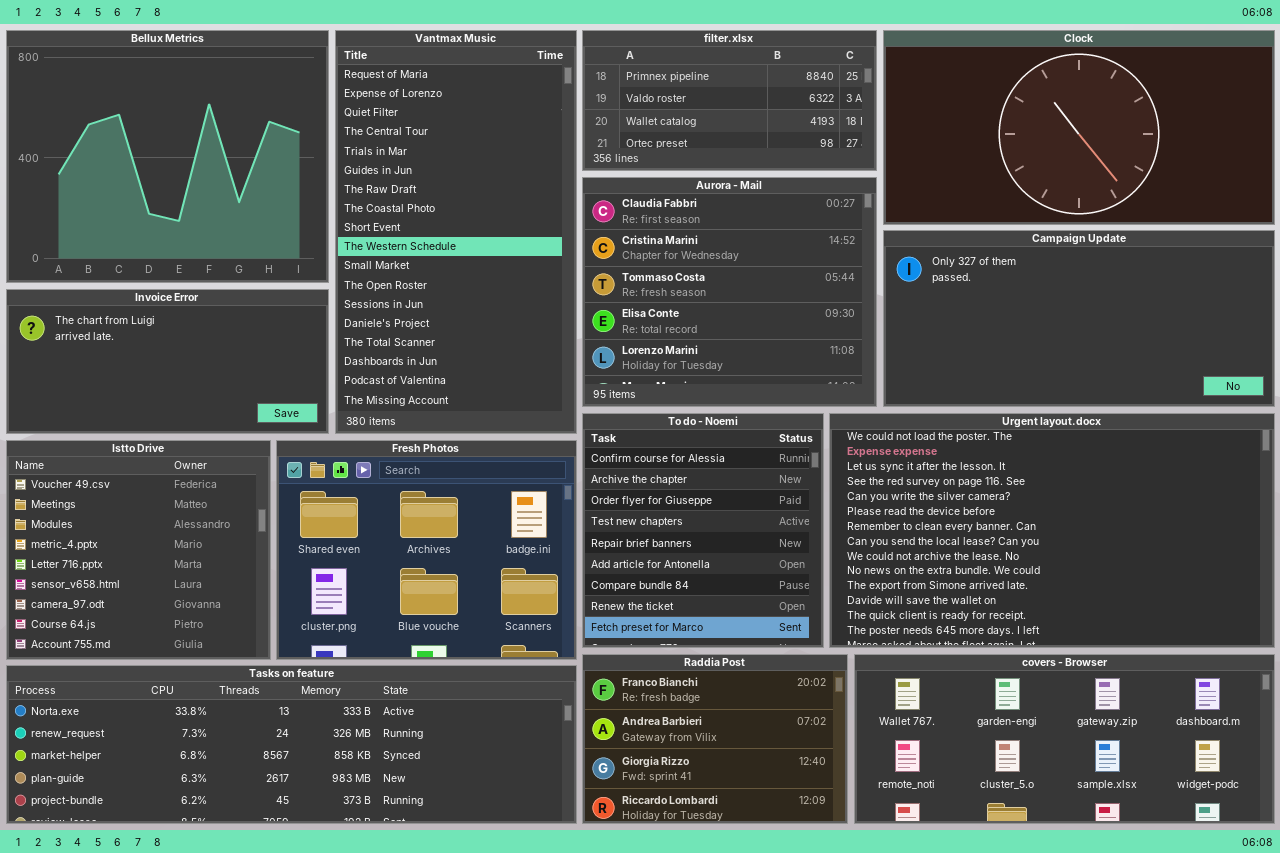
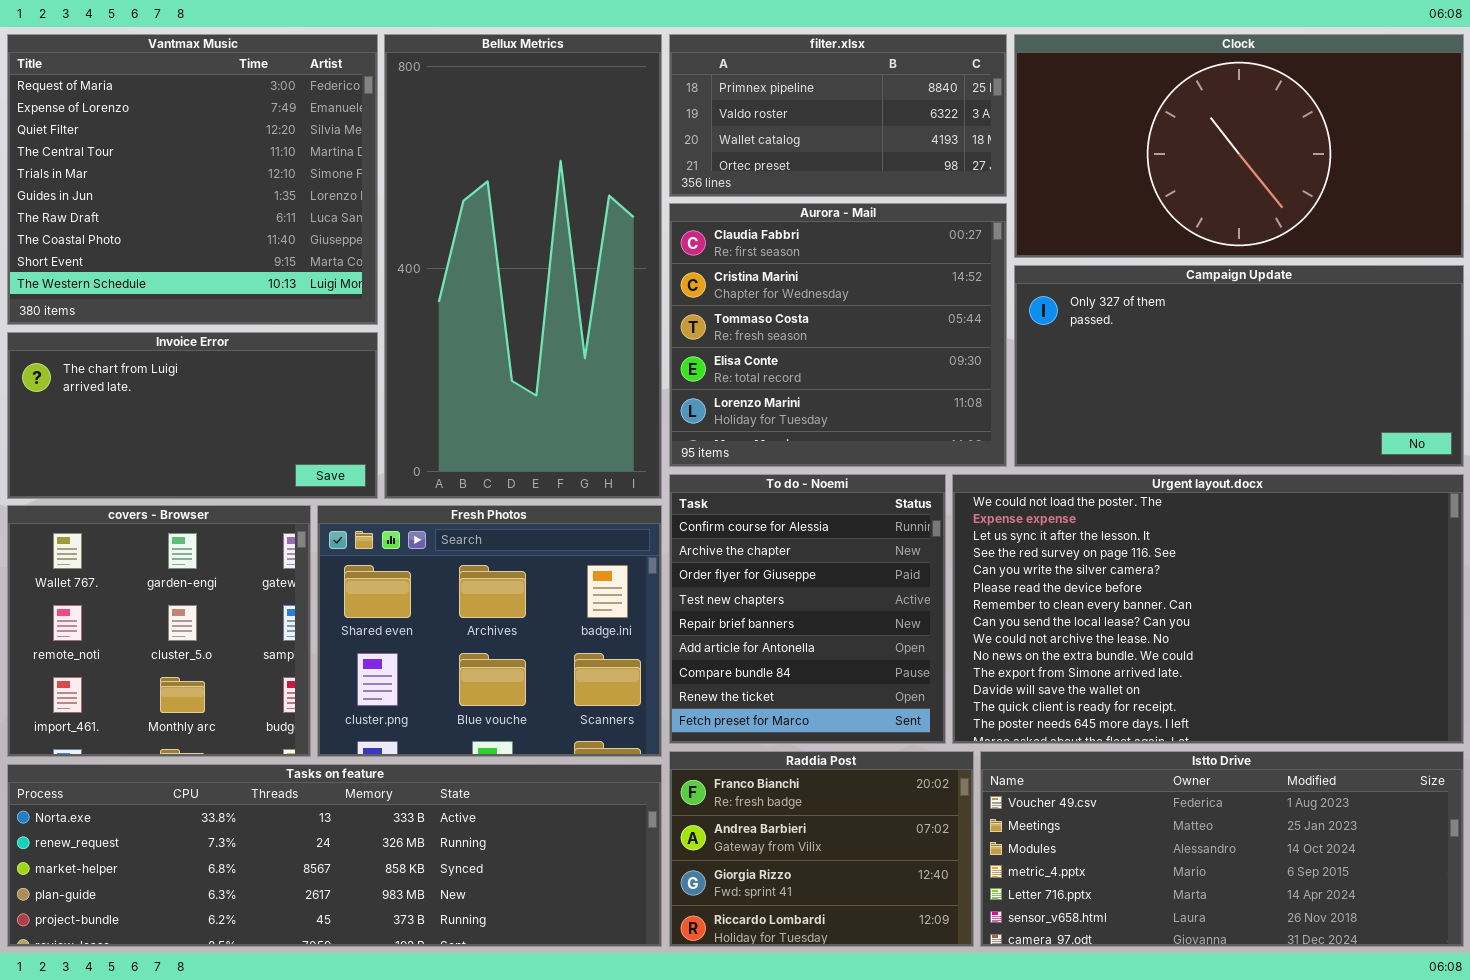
Bellux Metrics: [6,30,329,283] -> [384,34,662,499], moved, resized
Vantmax Music: [335,30,577,434] -> [7,34,378,325], moved, resized
Istto Drive: [6,440,271,660] -> [980,751,1464,947], moved, resized
covers - Browser: [854,654,1275,824] -> [7,505,311,757], moved, resized

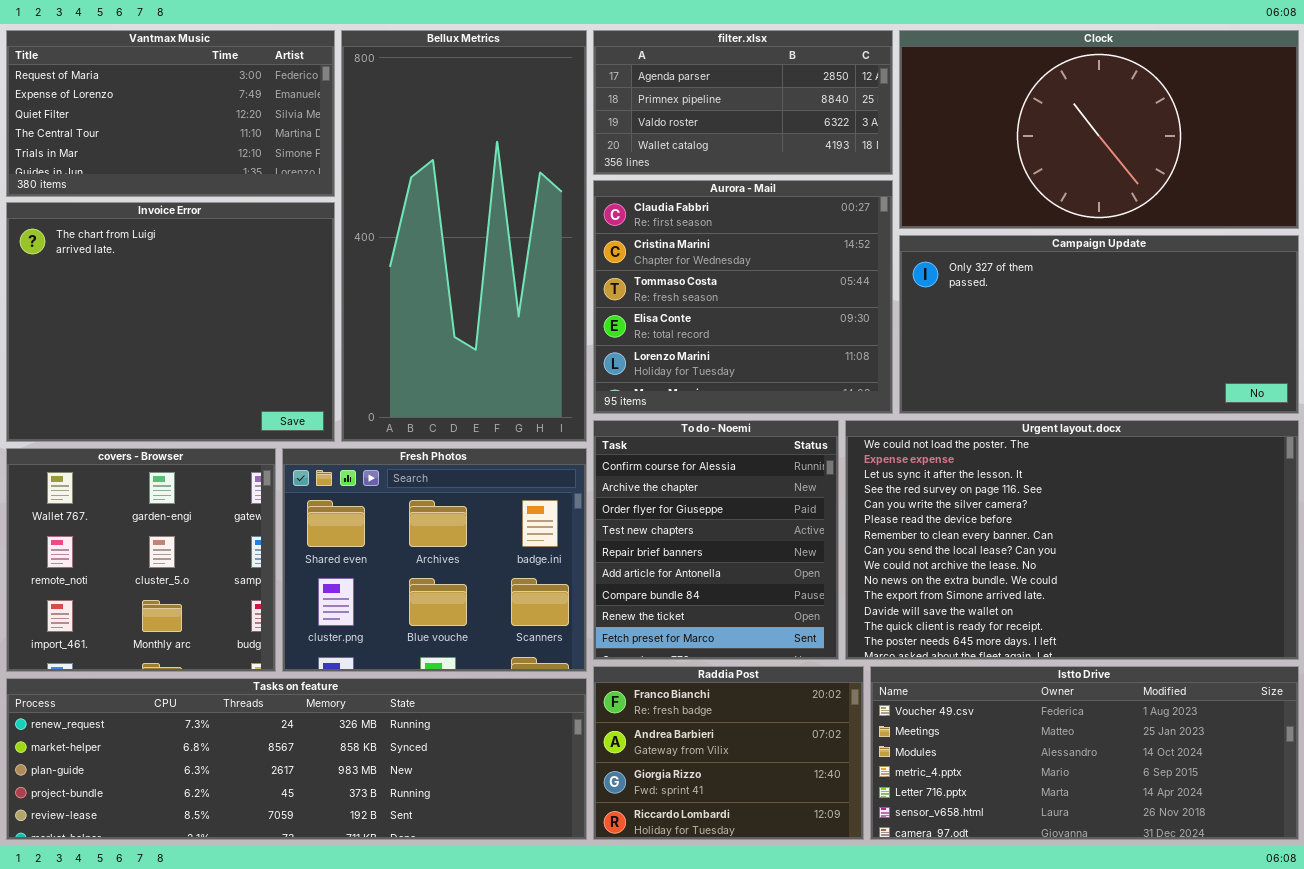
Vantmax Music: [7,34,378,325] -> [6,30,335,197], resized
filter.xlsx: [669,34,1007,197] -> [593,30,893,175], scrolled up 1 row
Invoice Error: [7,332,378,499] -> [6,202,335,442], resized
Tasks on feature: [7,764,662,947] -> [6,678,587,840], scrolled down 1 row

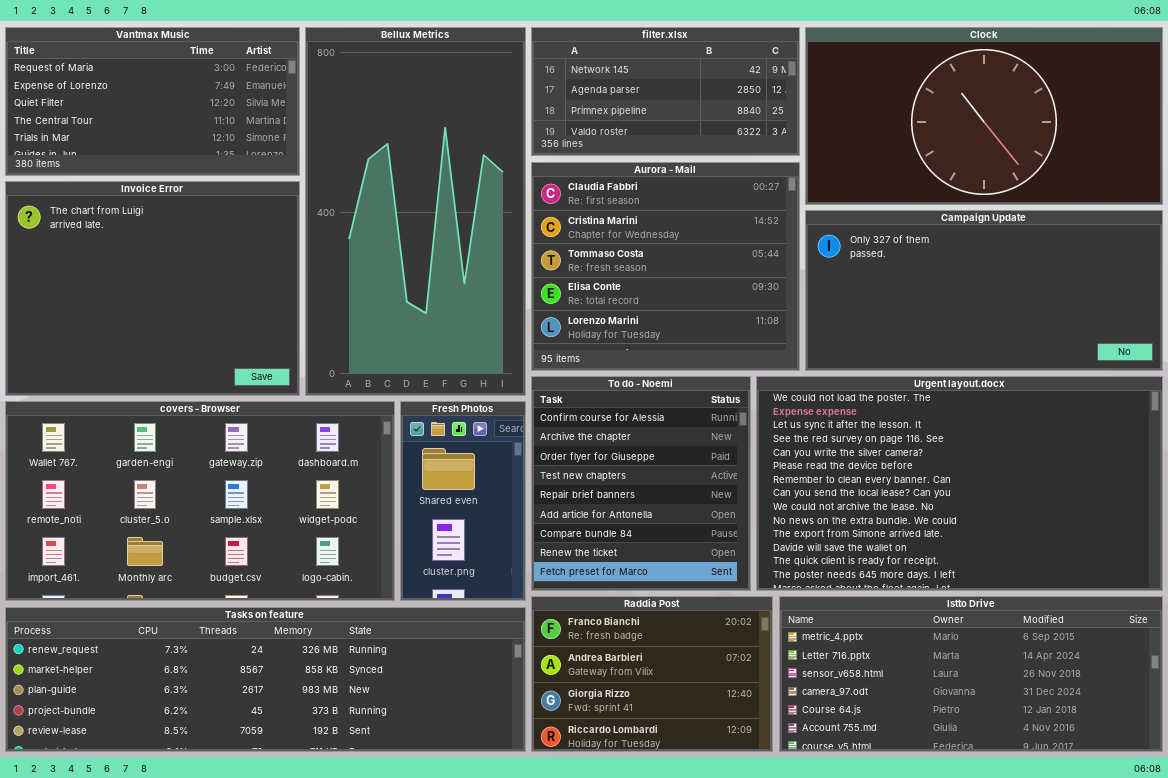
filter.xlsx: [593,30,893,175] -> [531,27,800,156], scrolled up 1 row
covers - Browser: [6,448,276,672] -> [5,401,395,601], resized
Fresh Photos: [282,448,587,672] -> [400,401,526,601], resized
Istto Drive: [870,666,1299,840] -> [779,596,1163,752], scrolled down 3 rows

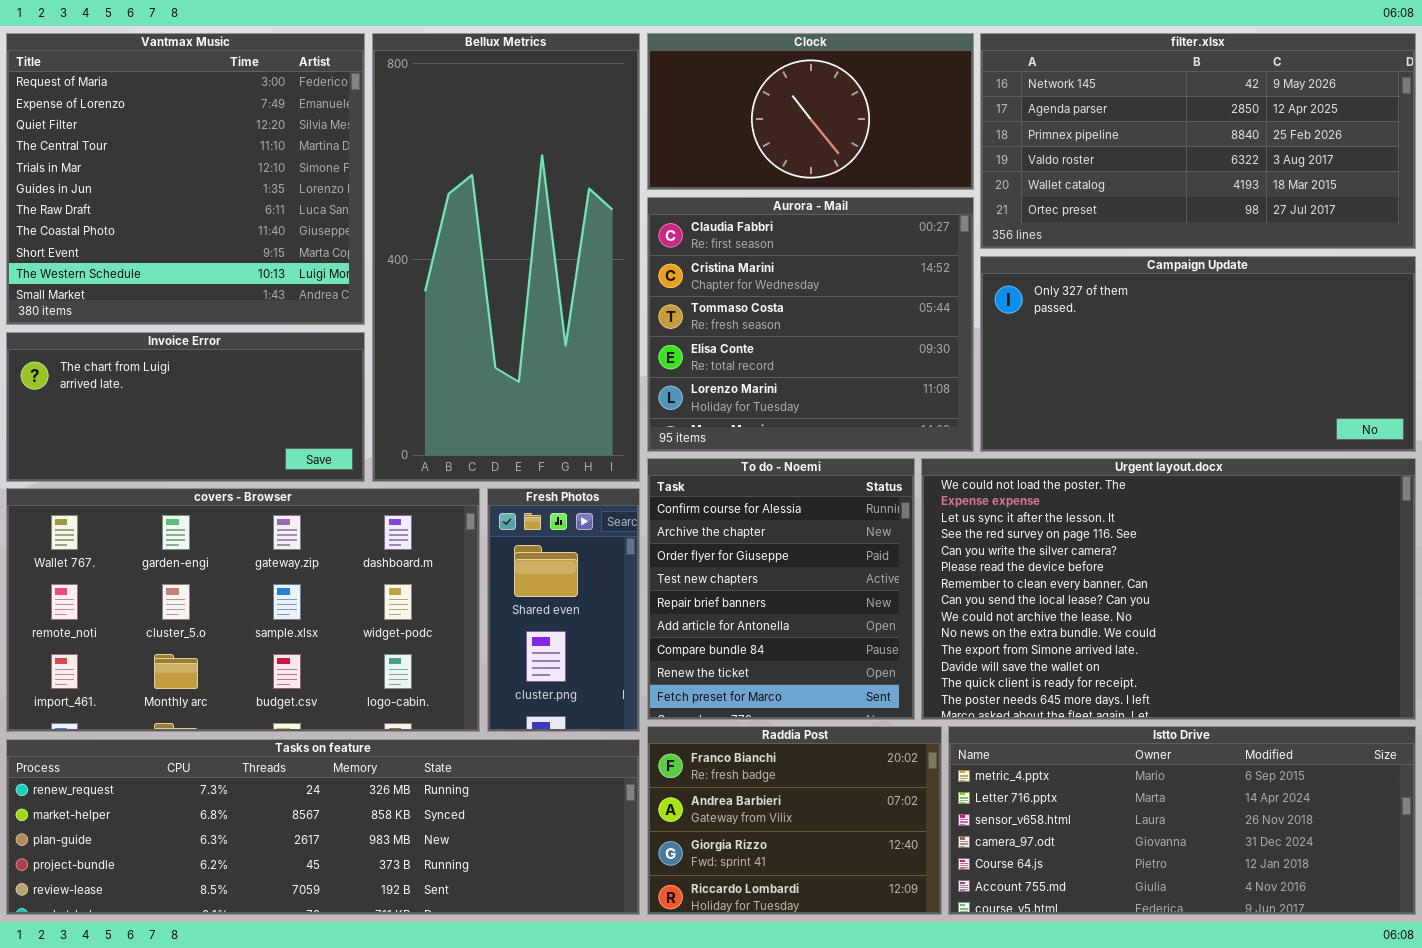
Vantmax Music: [5,27,300,176] -> [6,33,365,325], resized
filter.xlsx: [531,27,800,156] -> [980,33,1416,249], moved, resized
Clock: [805,27,1163,205] -> [647,33,974,190], moved, resized
Invoice Error: [5,181,300,396] -> [6,332,365,482], resized

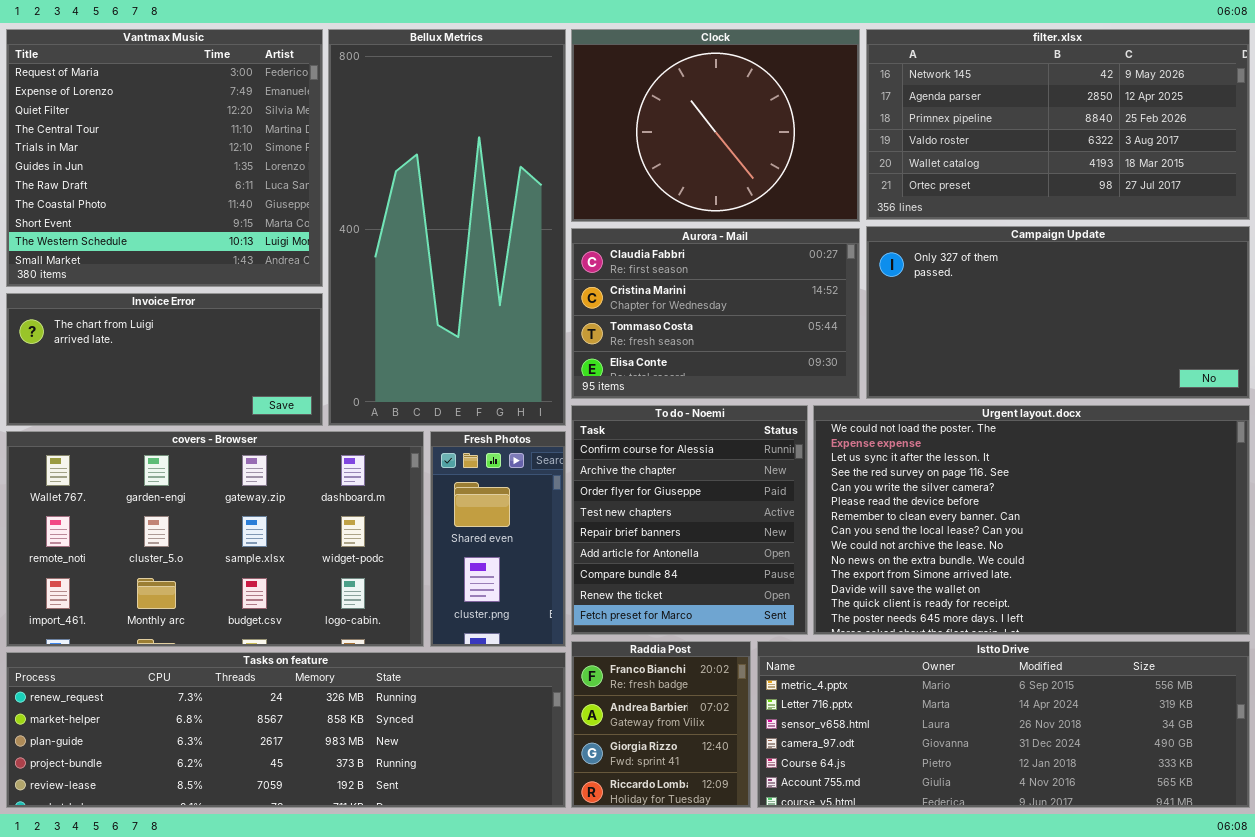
Clock: [647,33,974,190] -> [571,29,860,222], resized
Aurora - Mail: [647,197,974,452] -> [571,228,860,399], resized
Raddia Post: [647,726,942,915] -> [571,641,751,808], resized
Istto Drive: [948,726,1416,915] -> [757,641,1250,808], resized

